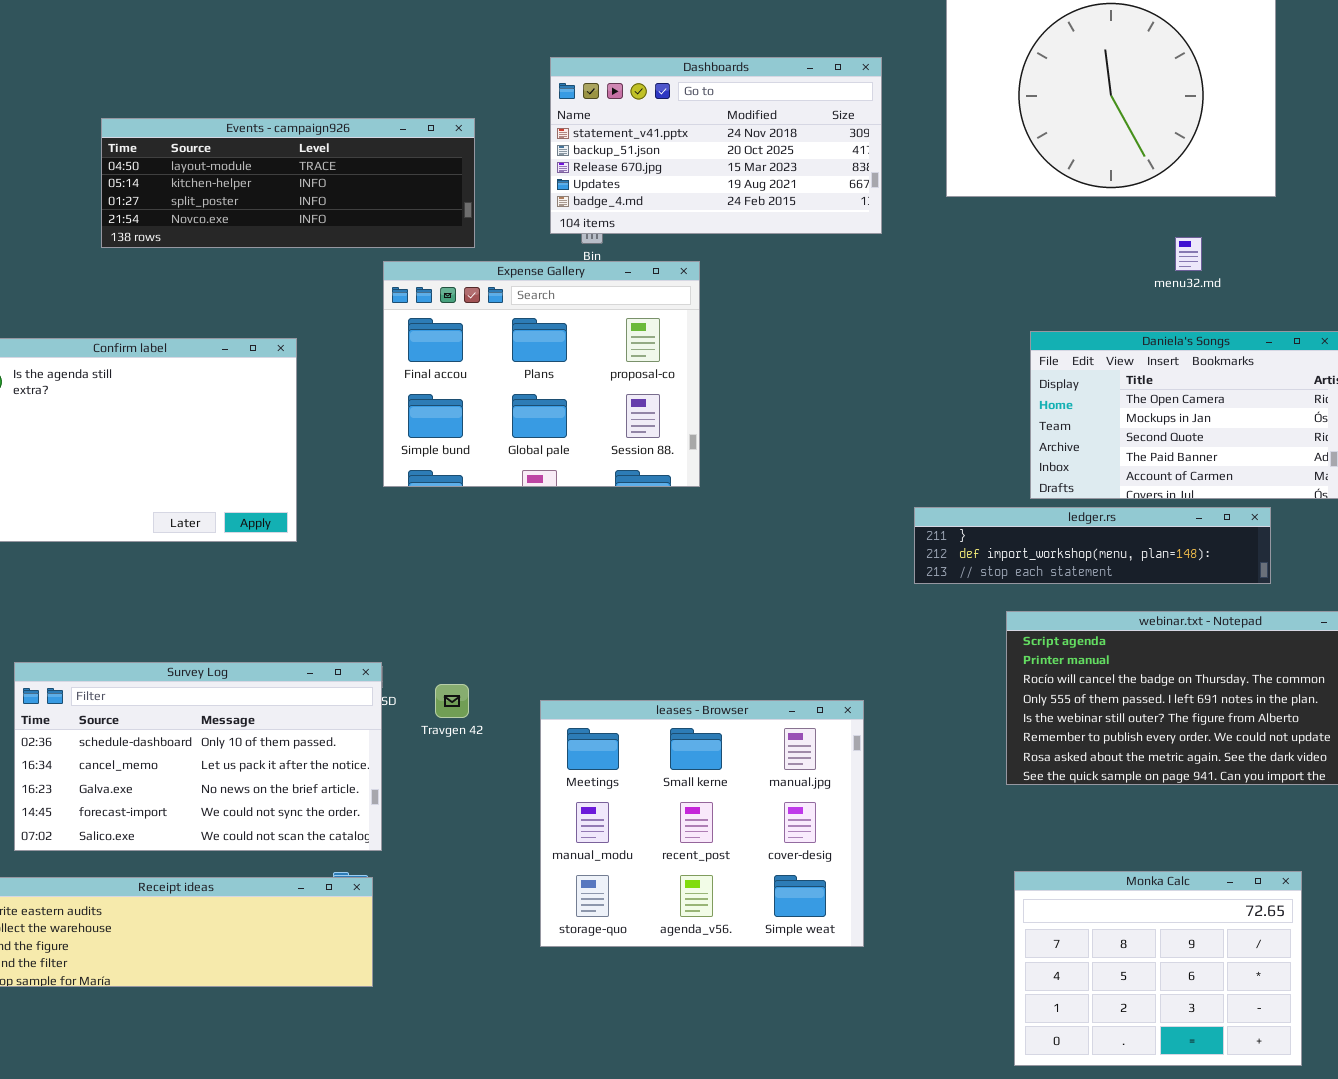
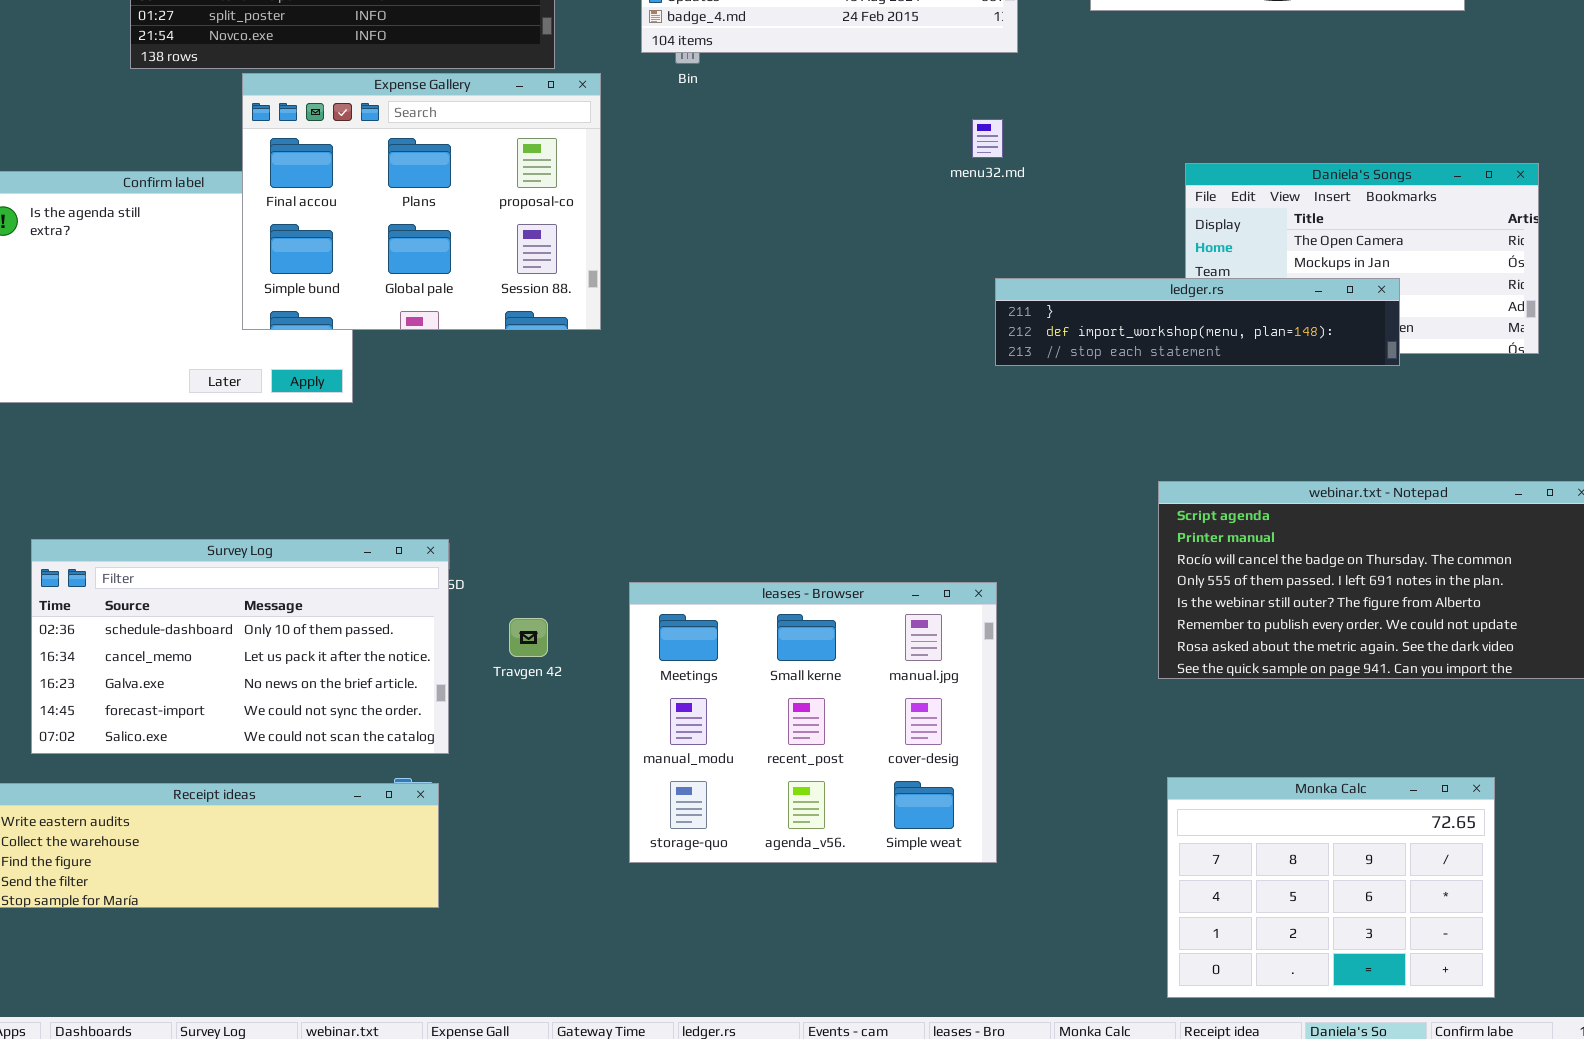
menu32.md: [1175,237,1202,271] -> [972,119,1003,158], moved
Expense Gallery: [383,261,700,487] -> [242,73,601,330], moved
ledger.rs: [914,507,1271,584] -> [995,278,1400,366], moved
Travgen 42: [435,684,469,718] -> [509,618,548,657], moved

